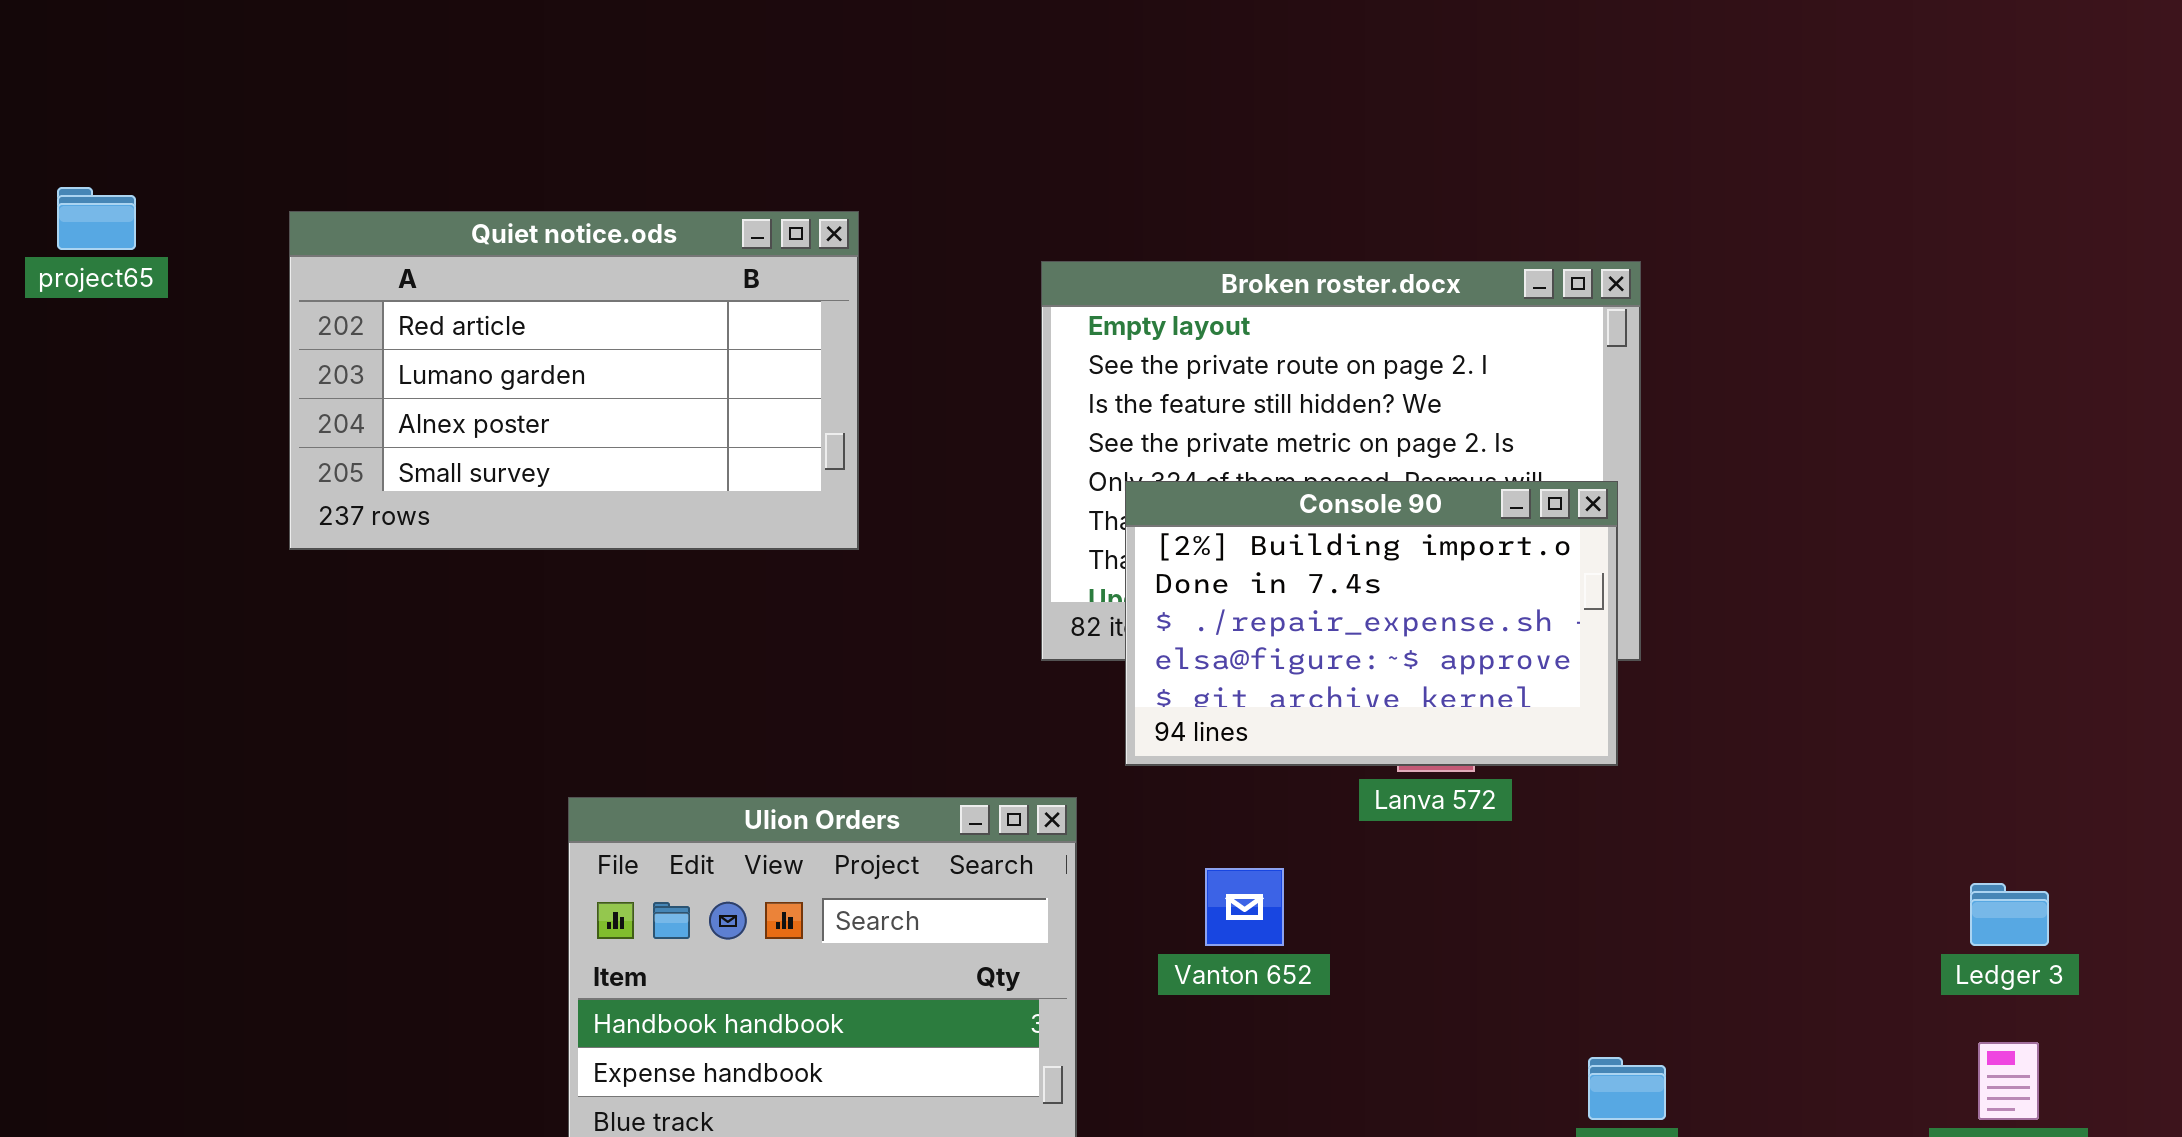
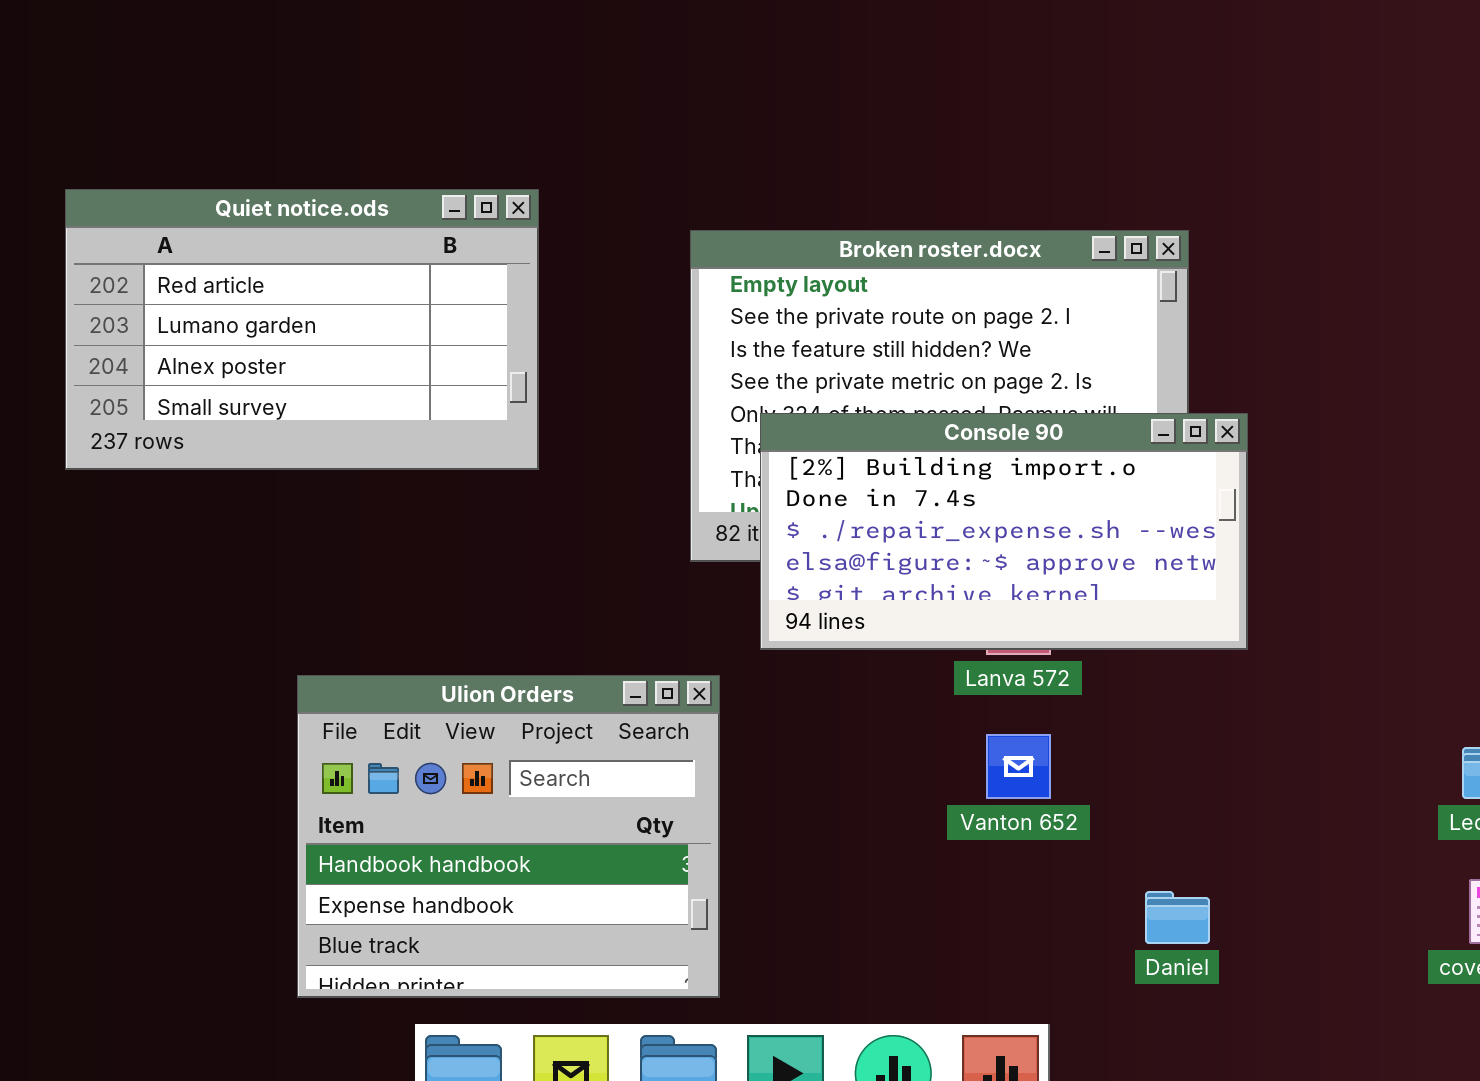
Console 90: [1125,481,1618,766] -> [760,413,1248,650], resized
Vanton 652: [1205,868,1284,946] -> [986,734,1051,799], moved

